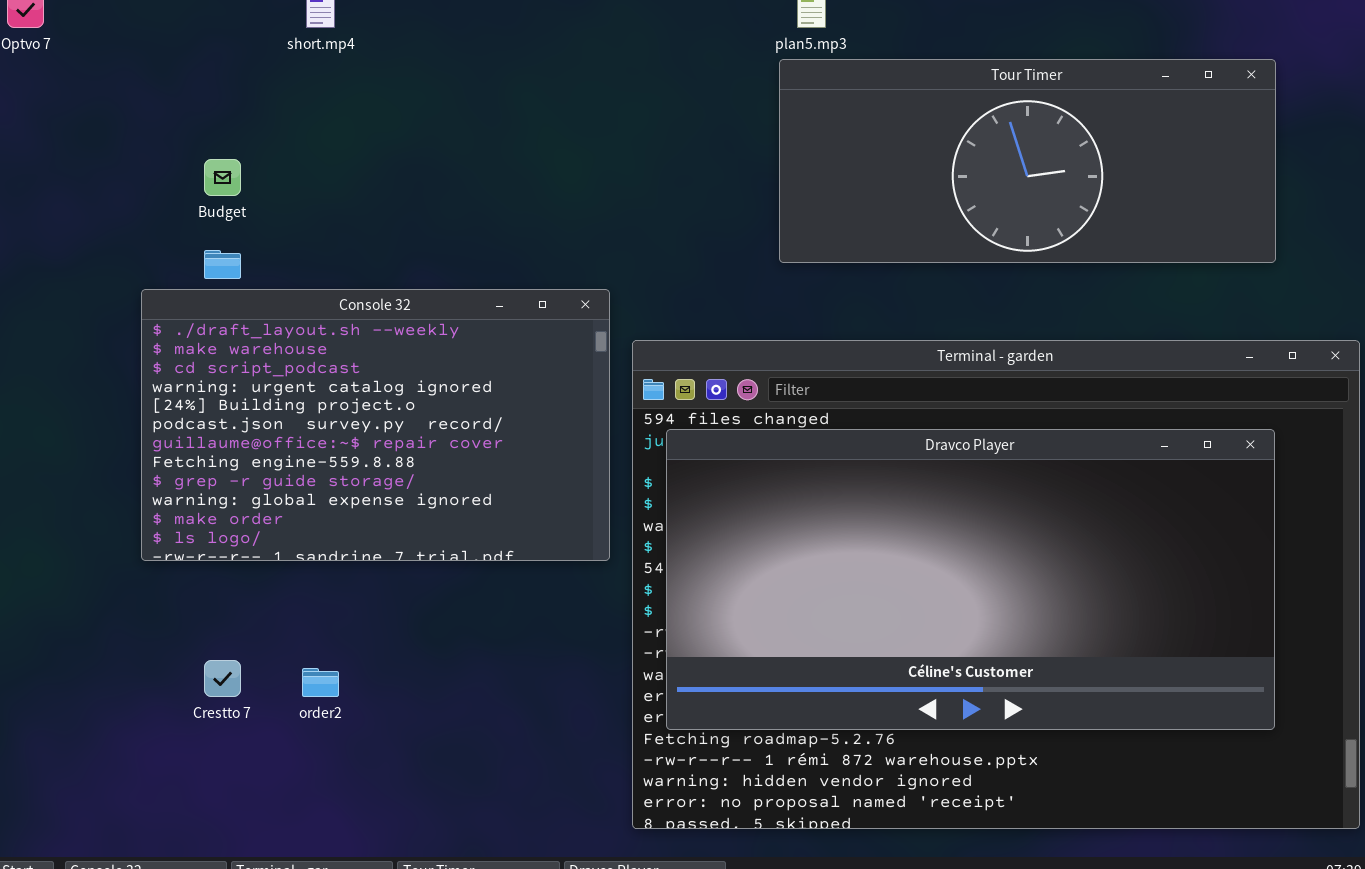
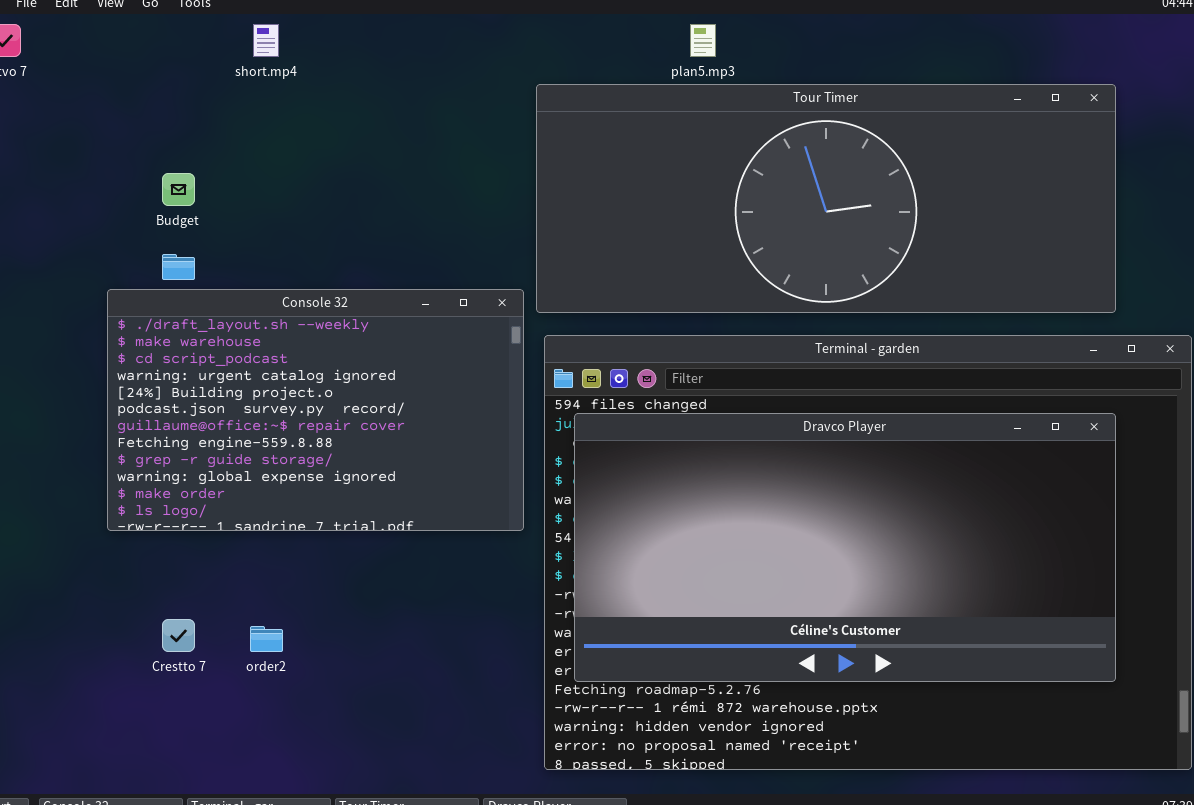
Tour Timer: [779,59,1276,263] -> [536,84,1116,313], resized

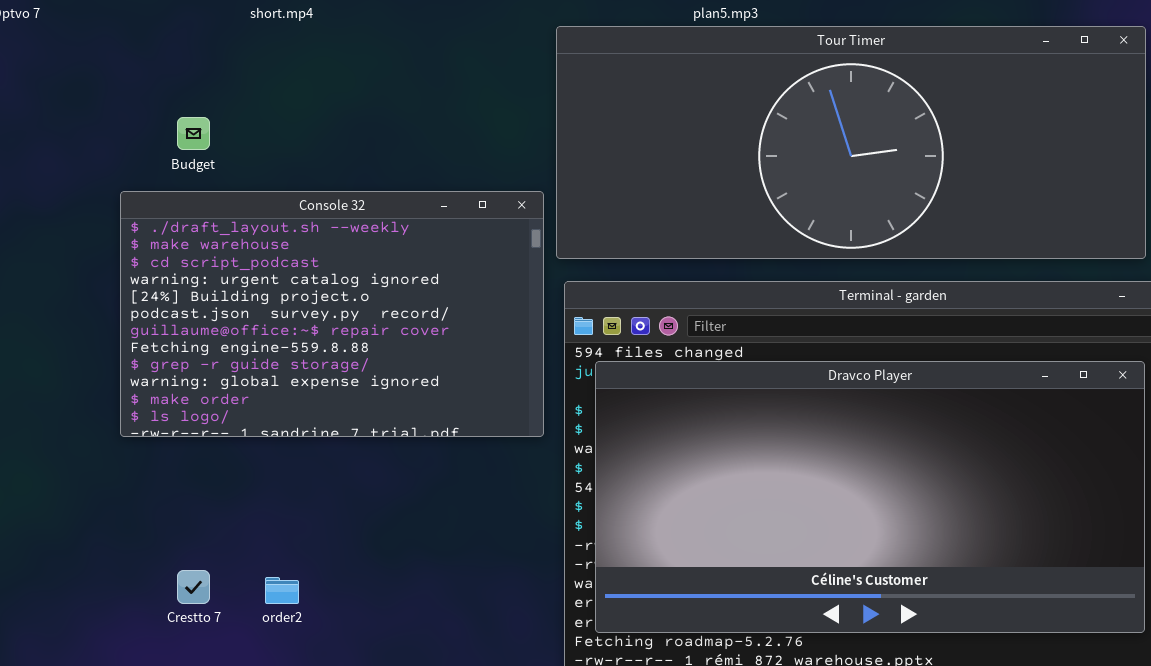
Console 32: [107,289,524,531] -> [120,191,544,437], moved

